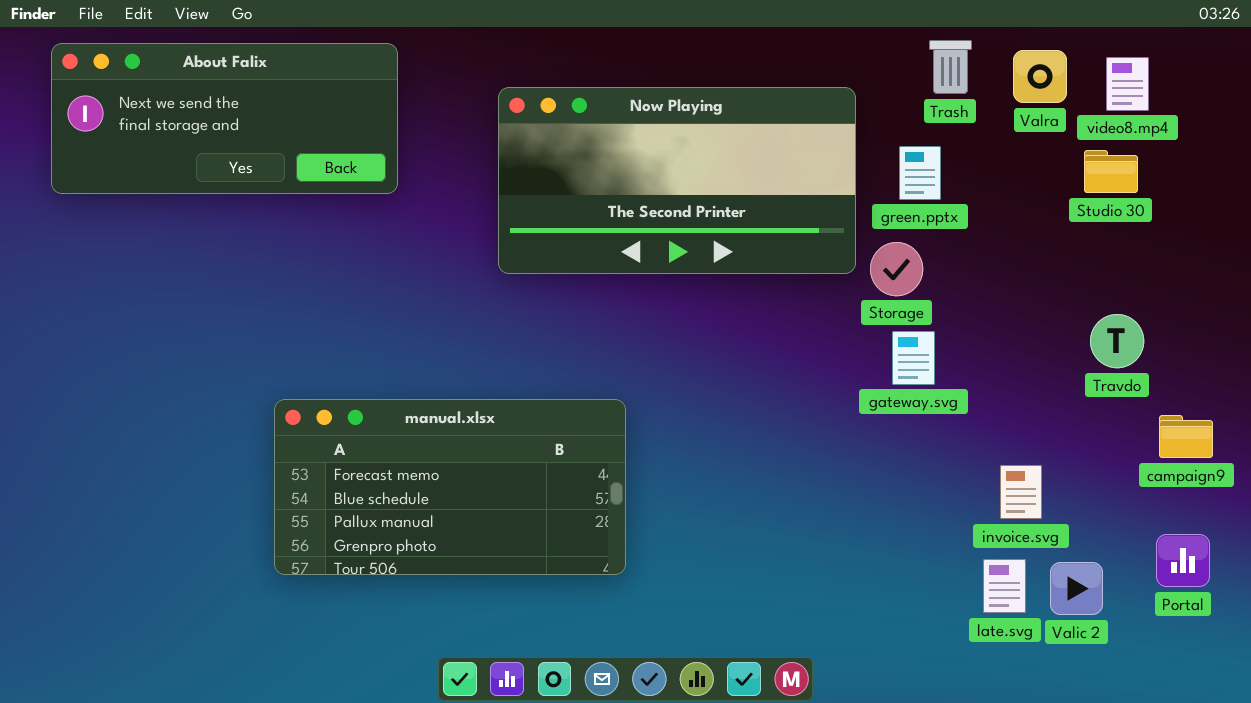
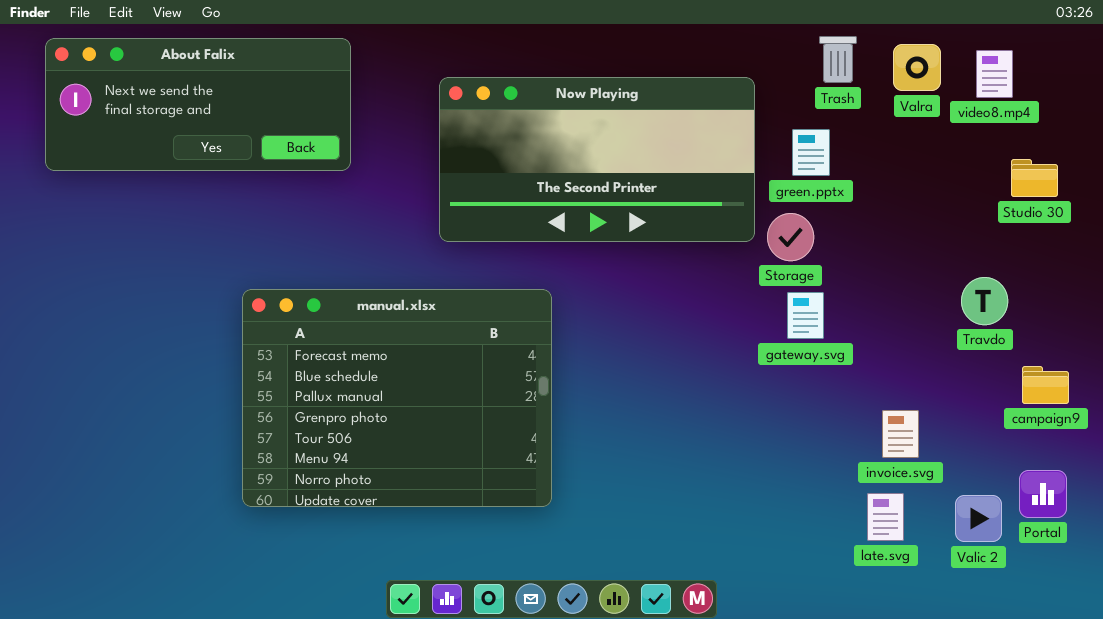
Studio 30: [1084,150,1138,193] -> [1011,159,1058,197], moved
manual.xlsx: [274,399,626,575] -> [242,289,552,507], resized
Valic 2: [1050,562,1103,615] -> [955,495,1002,542], moved

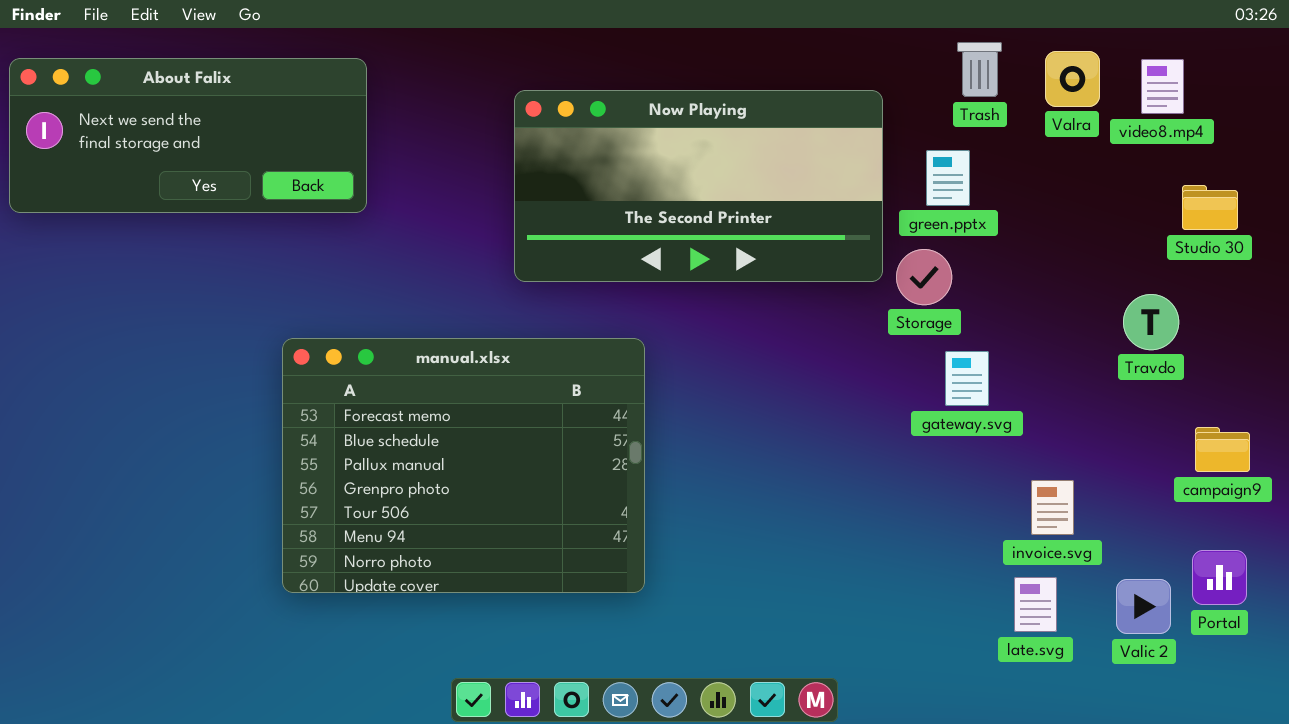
About Falix: [45,38,351,171] -> [9,58,367,213], moved
Travdo: [961,277,1008,325] -> [1123,294,1179,350], moved
gateway.svg: [787,292,824,339] -> [945,351,989,406], moved

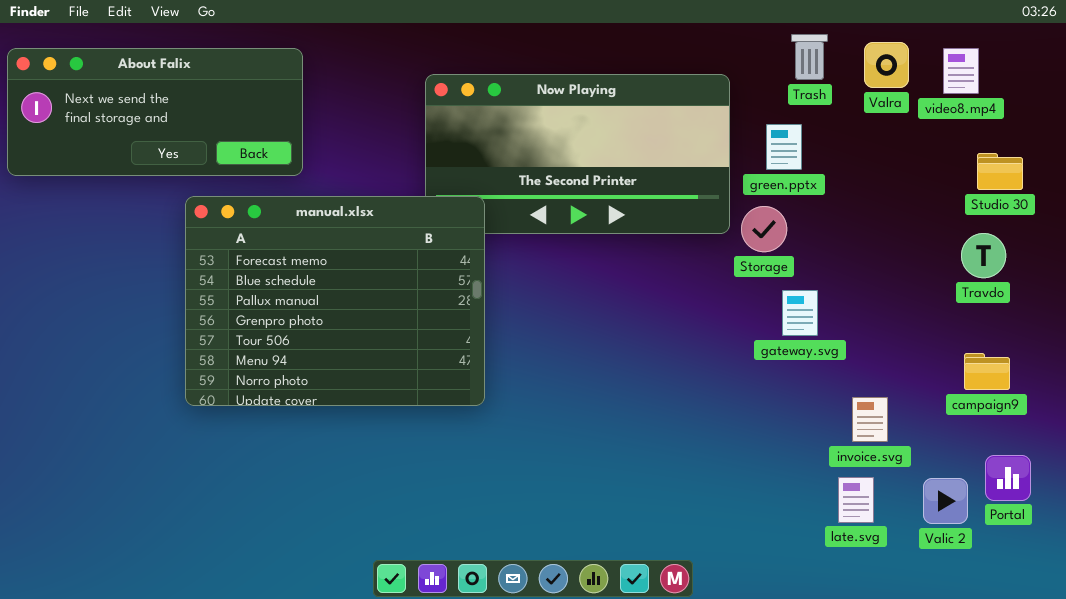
Travdo: [1123,294,1179,350] -> [961,233,1006,278], moved
manual.xlsx: [282,338,645,593] -> [185,196,485,406], moved
campaign9: [1195,427,1250,472] -> [964,353,1010,390], moved

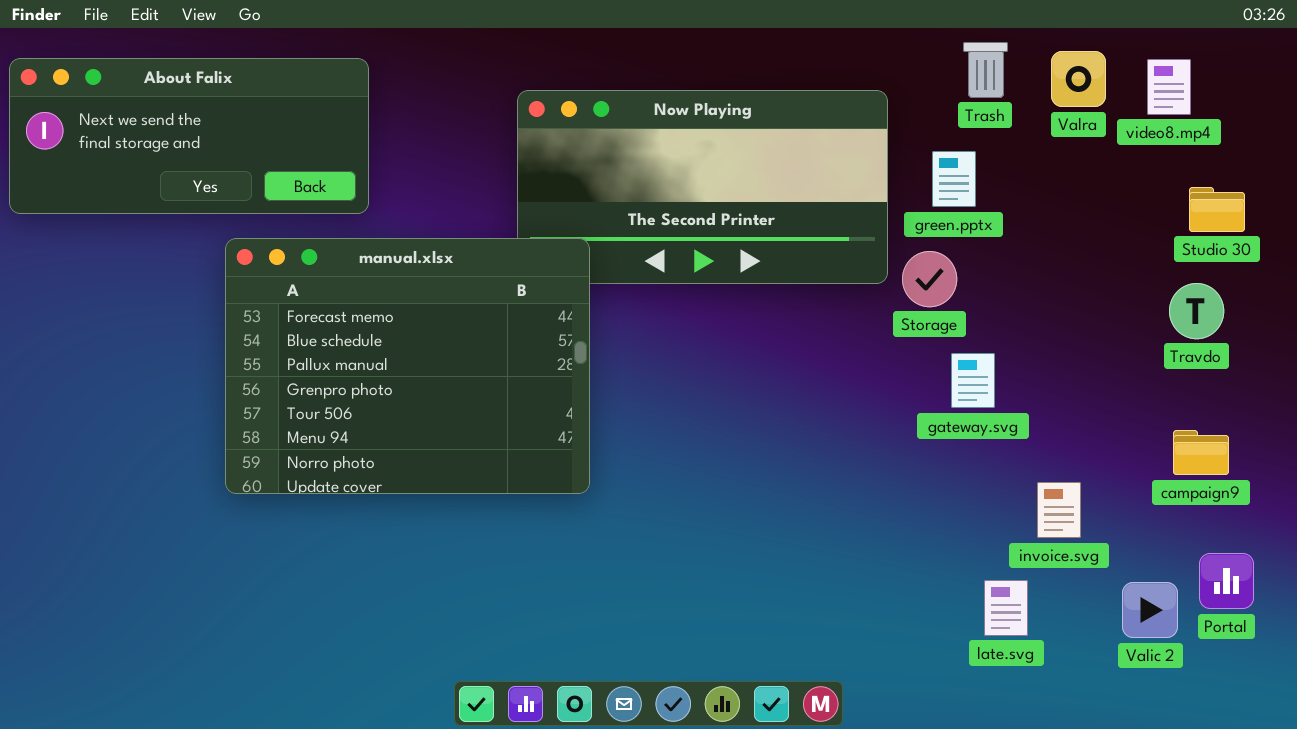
late.svg: [838,477,874,523] -> [984,580,1028,636], moved

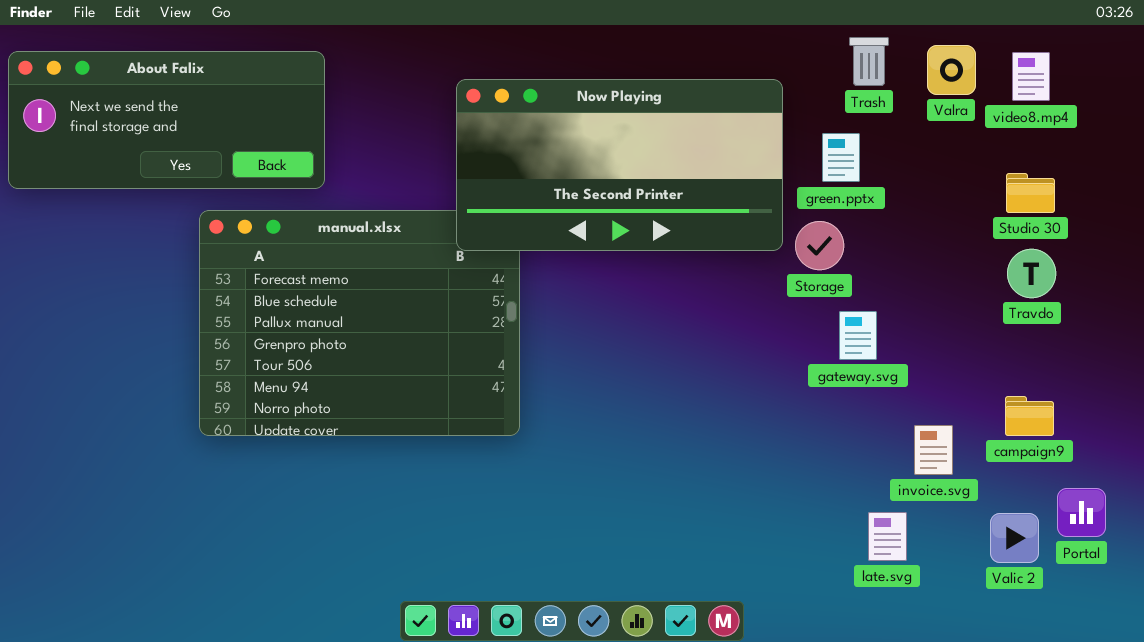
Now Playing: [517,90,888,284] -> [456,79,783,251], raised
Studio 30: [1189,187,1245,232] -> [1006,173,1055,213], moved
Travdo: [1169,283,1224,339] -> [1007,249,1056,298], moved
campaign9: [1173,430,1229,475] -> [1005,396,1054,436], moved

